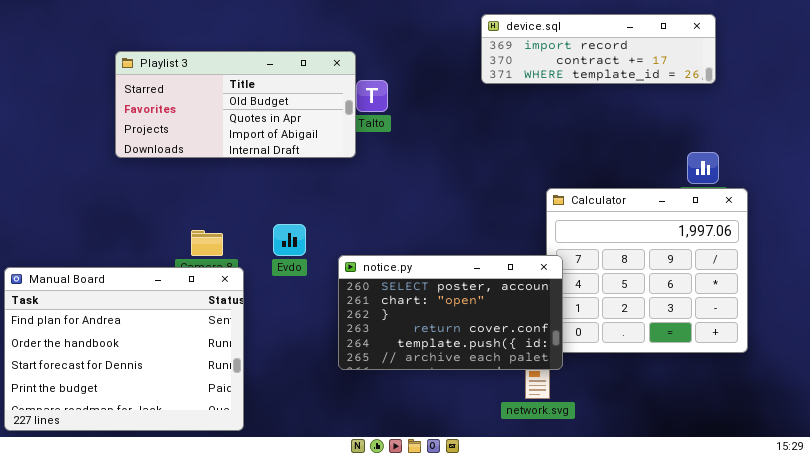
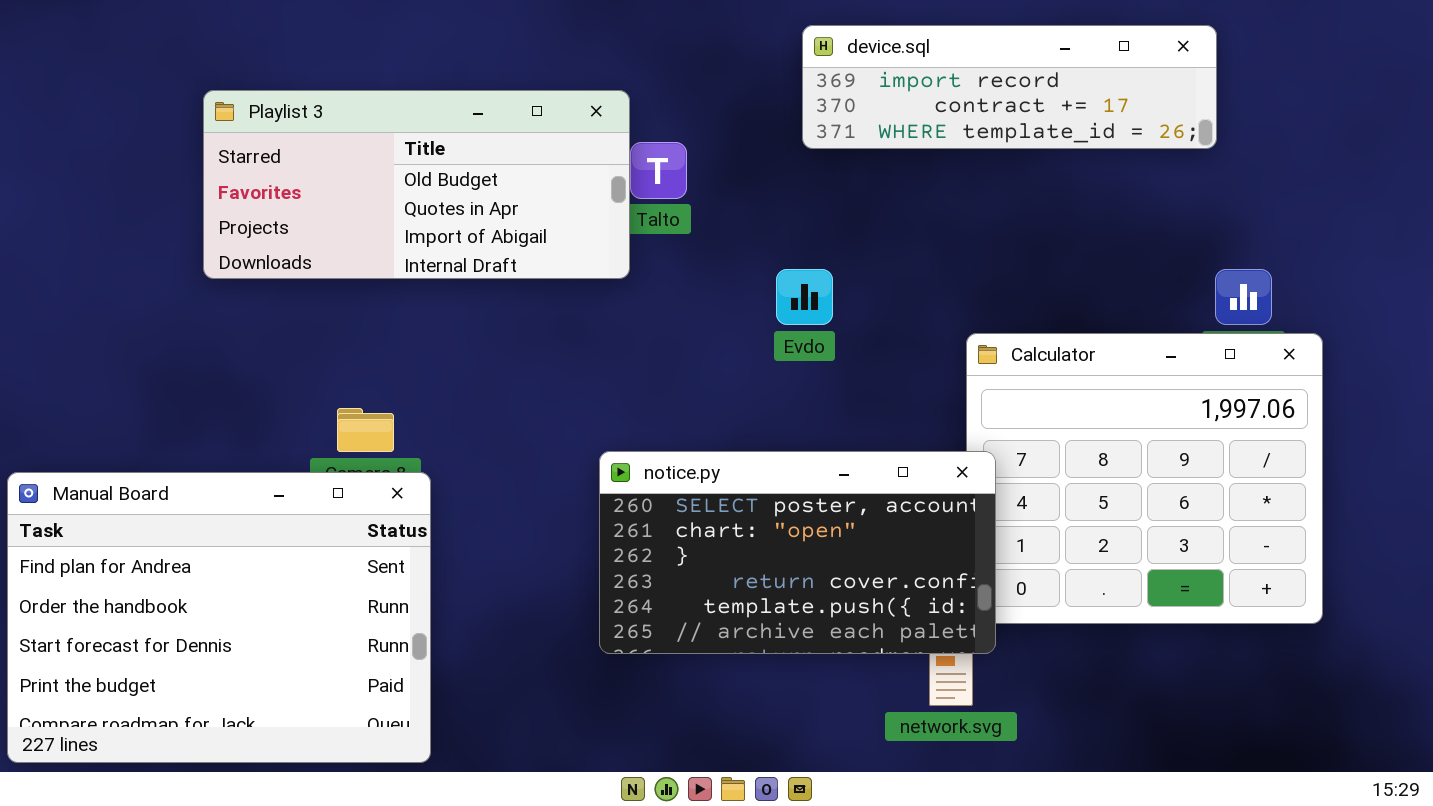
device.sql: [481,14,716,84] -> [802,25,1217,149], moved
Evdo: [273,224,306,256] -> [776,269,833,325], moved

